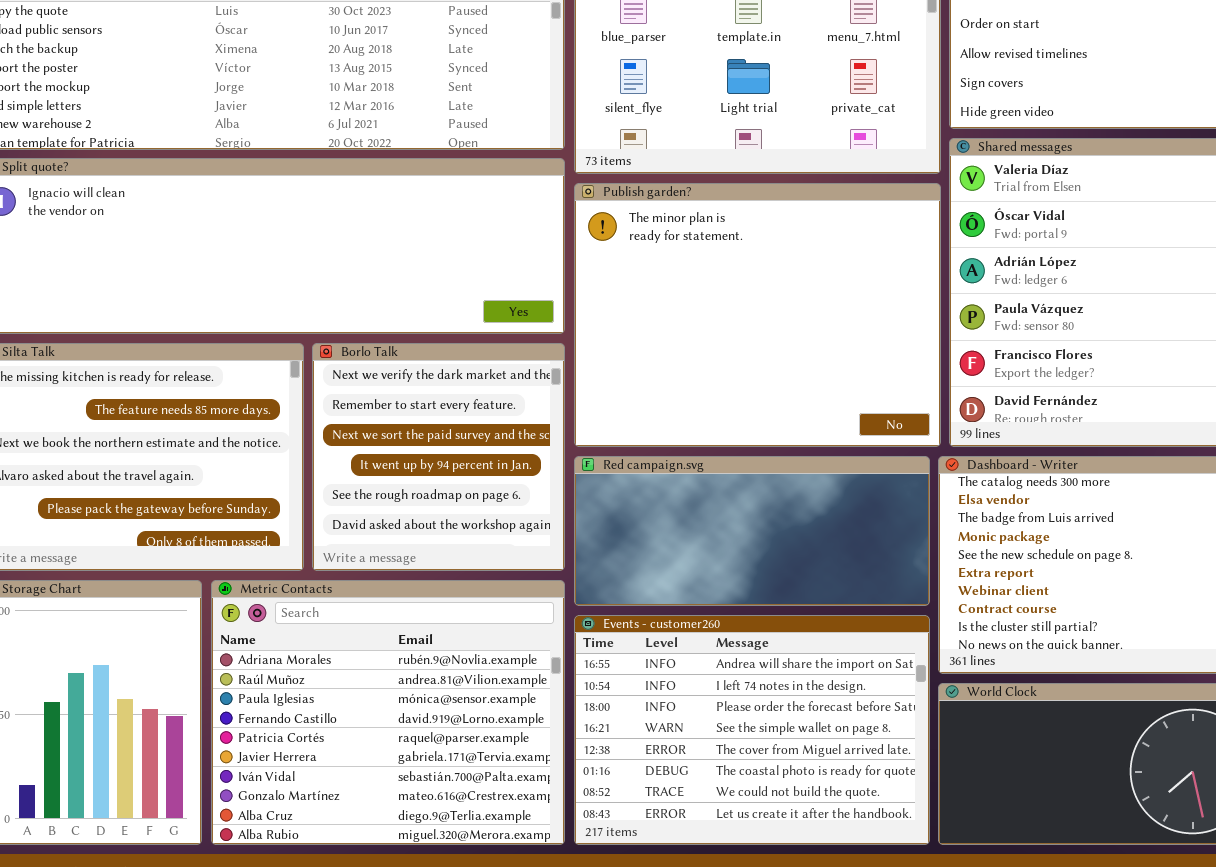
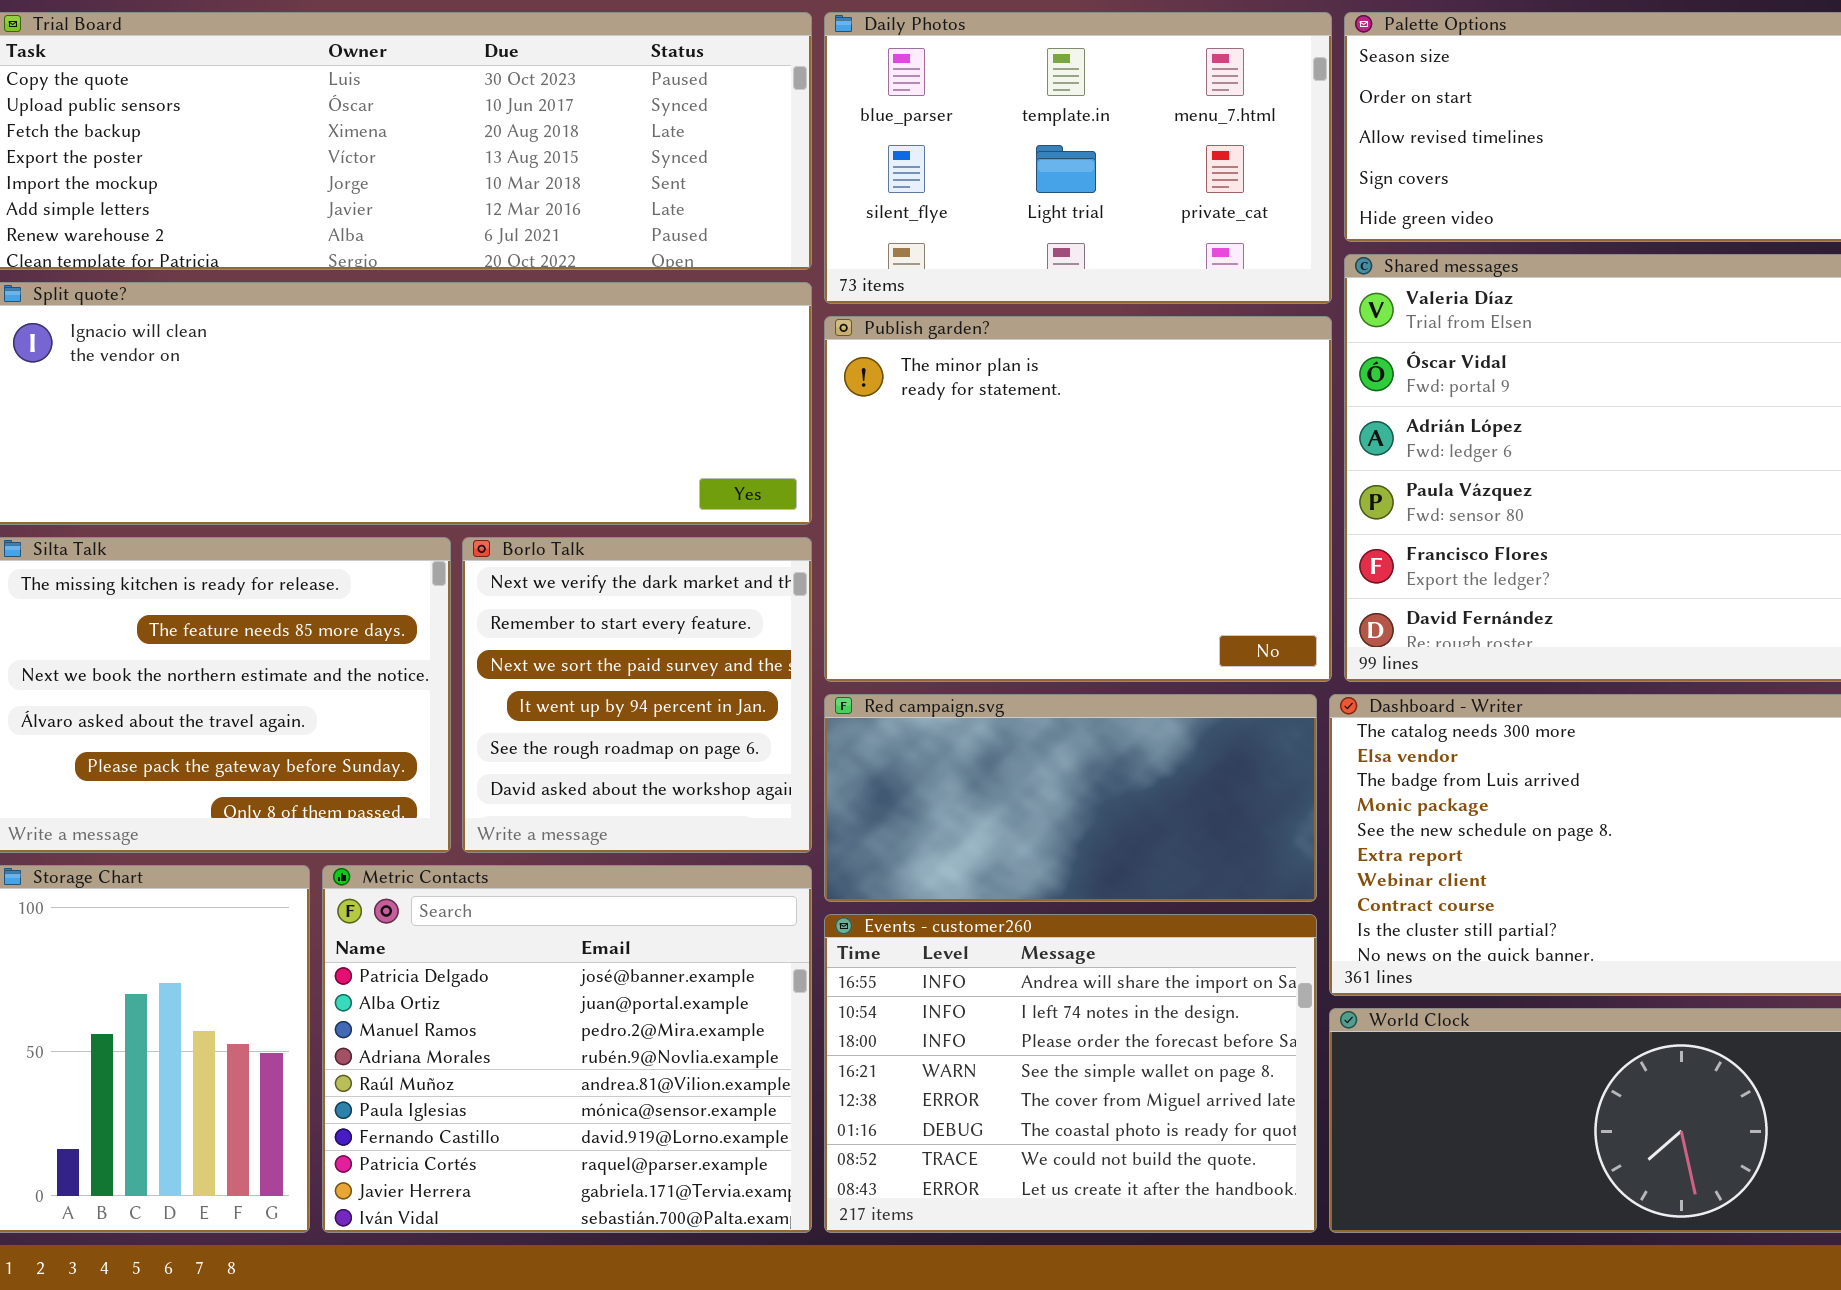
Metric Contacts: [211,580,565,845] -> [322,865,812,1233], scrolled up 3 rows

